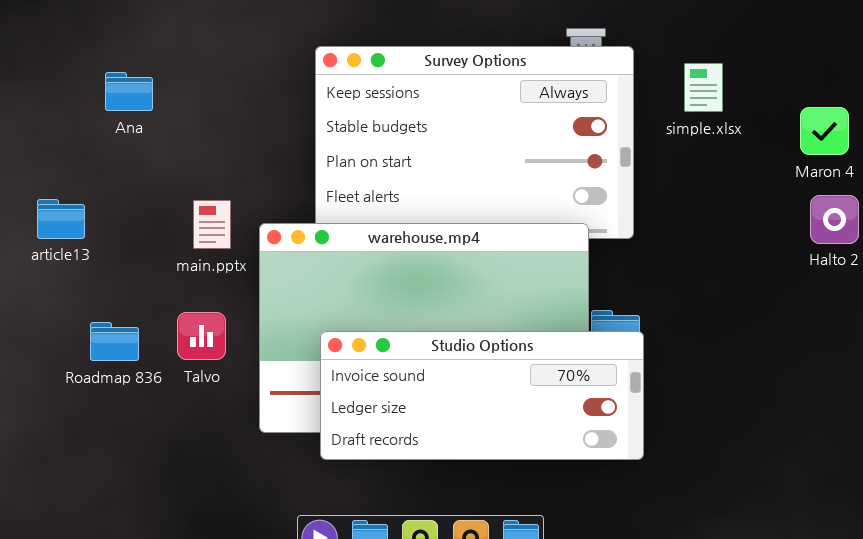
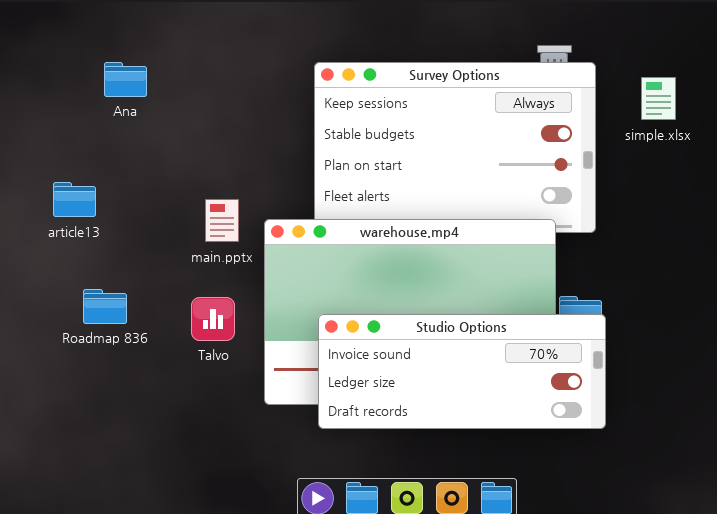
Ana: [105,72,153,111] -> [104,62,147,97], moved
article13: [37,199,85,239] -> [53,182,96,217], moved
Roadmap 836: [90,322,139,361] -> [83,289,127,324], moved

